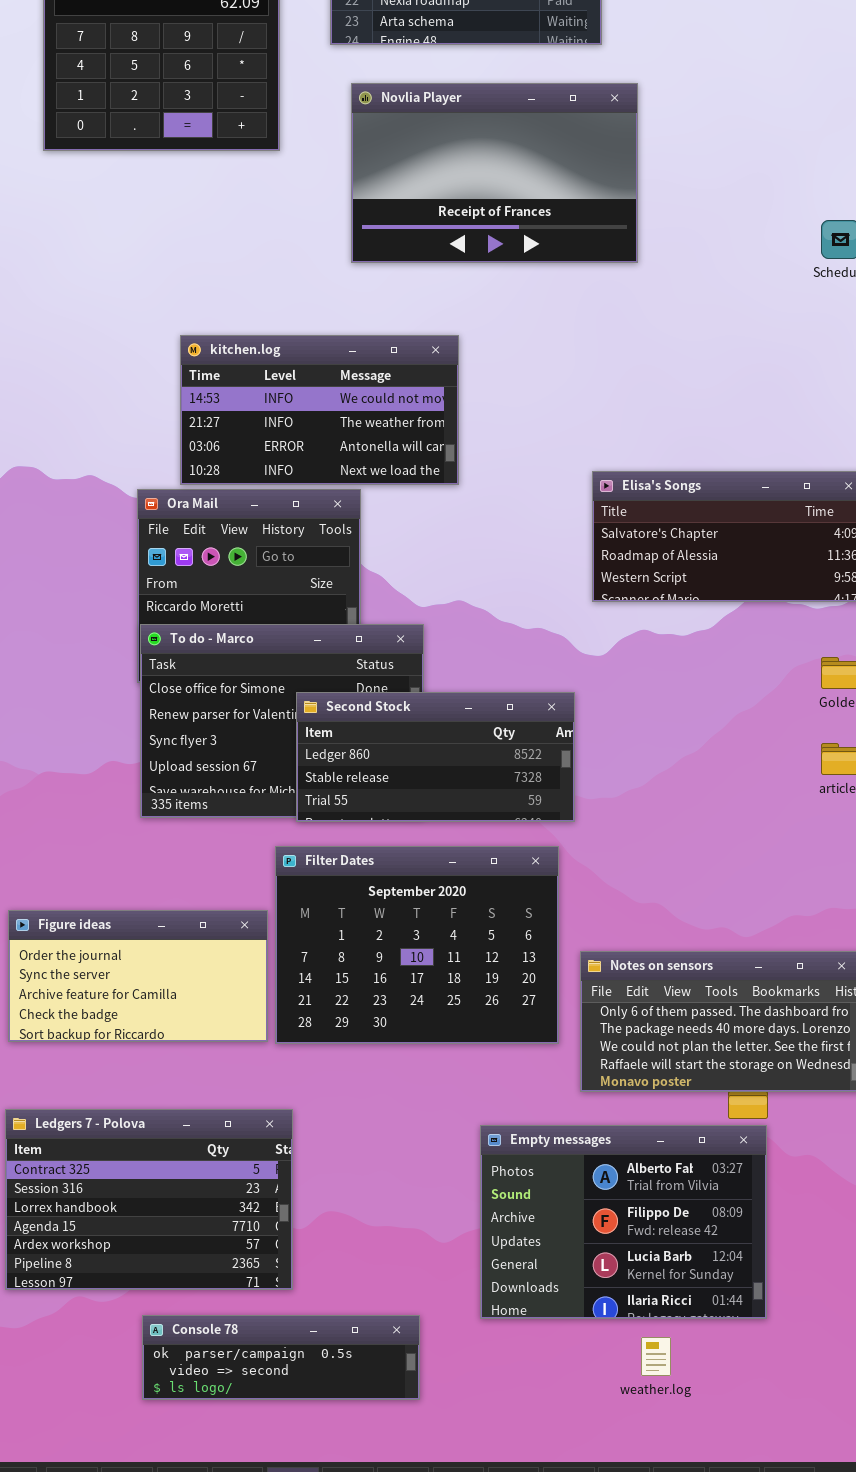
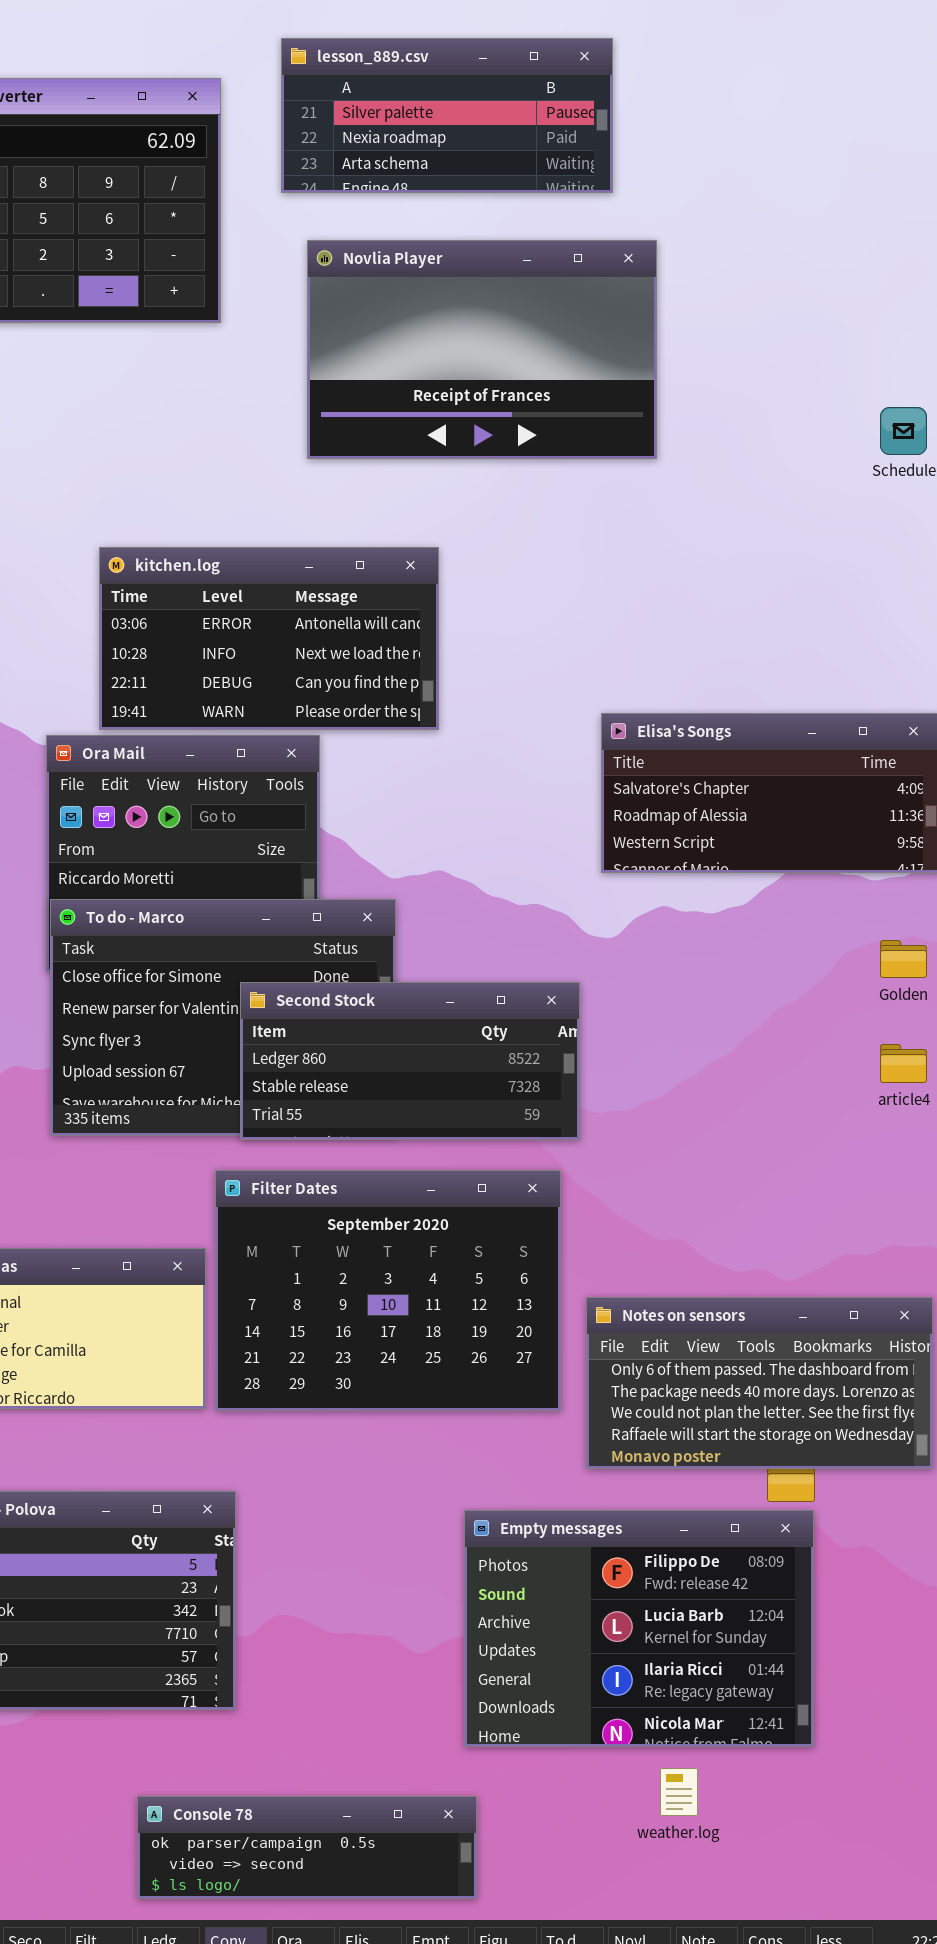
kitchen.log: [180,335,459,485] -> [99,547,439,730], scrolled down 2 rows
Empty messages: [480,1125,767,1319] -> [464,1510,814,1747], scrolled down 1 row
Console 78: [142,1315,420,1400] -> [137,1796,477,1899], moved

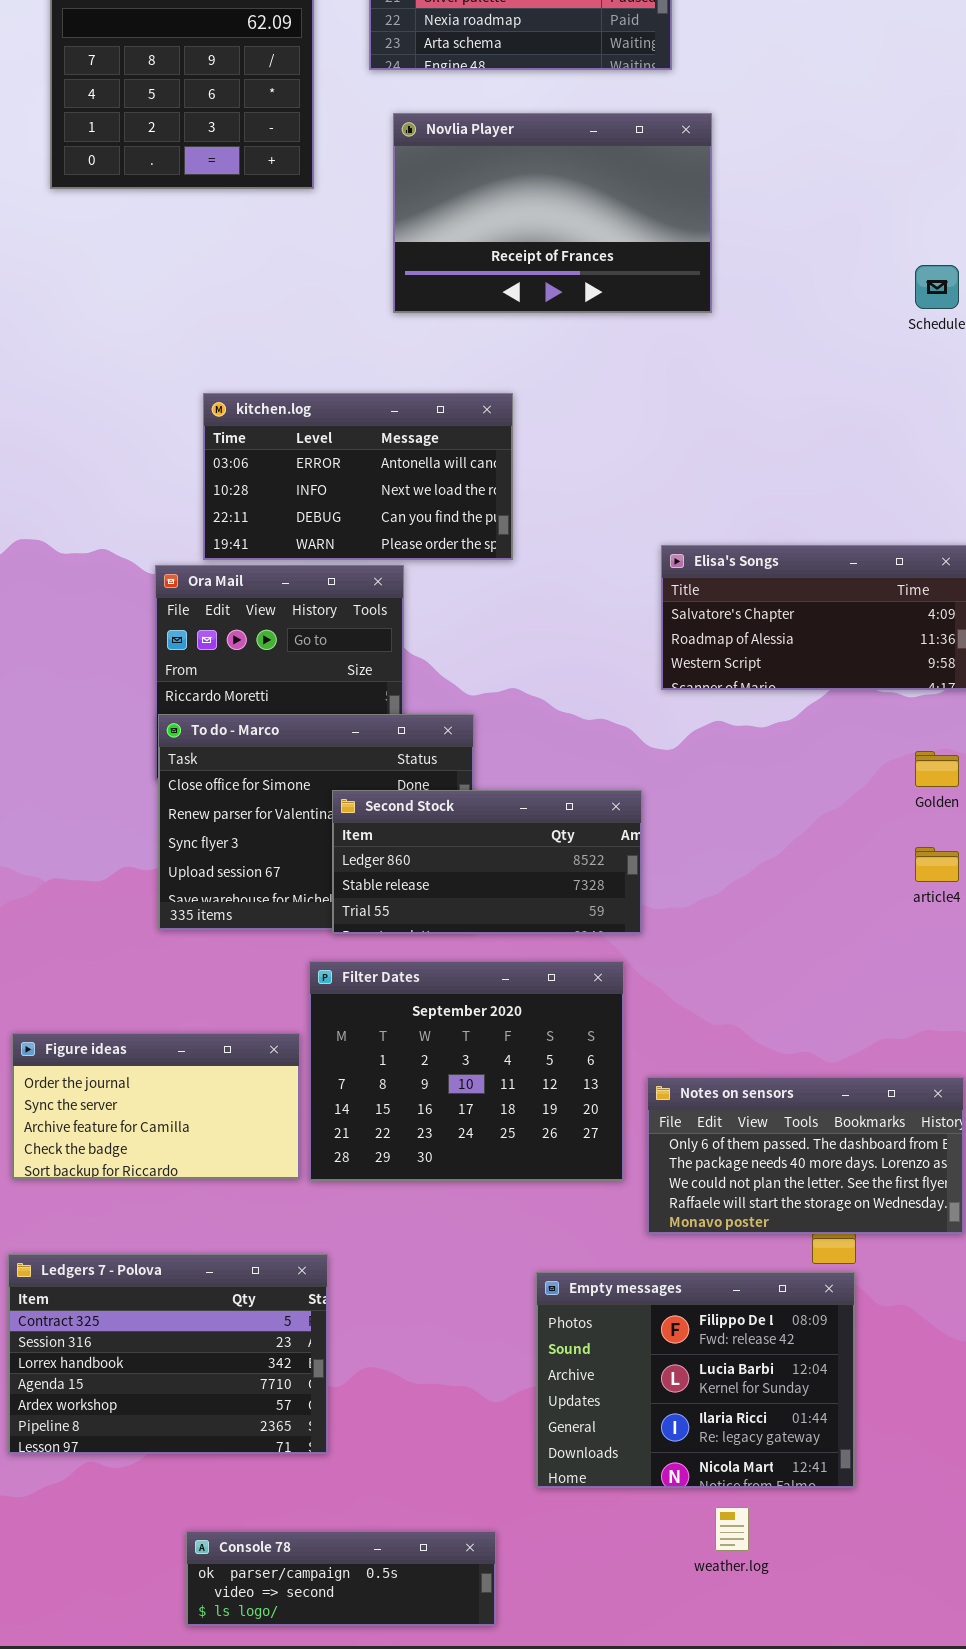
Console 78: [137,1796,477,1899] -> [186,1531,496,1626], moved

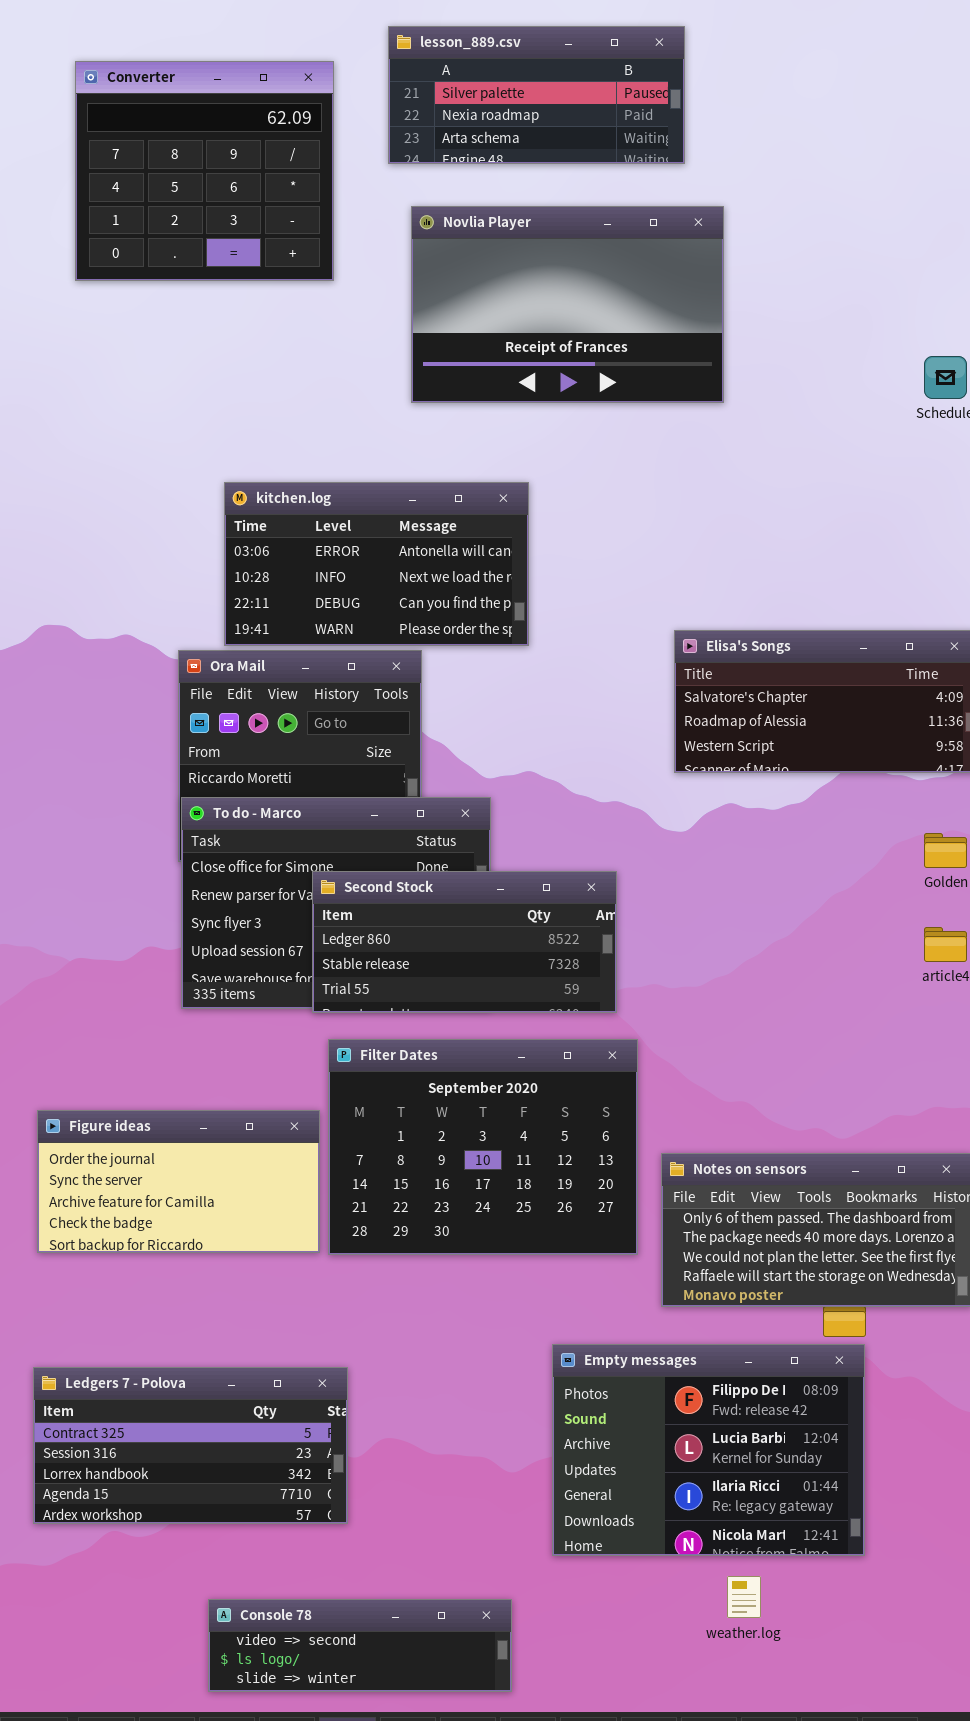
Second Stock: [332,790,642,934] -> [312,871,617,1013], moved
Ledgers 7 - Polova: [8,1254,328,1454] -> [33,1367,348,1524], resized
Console 78: [186,1531,496,1626] -> [208,1599,512,1692], scrolled down 1 row

